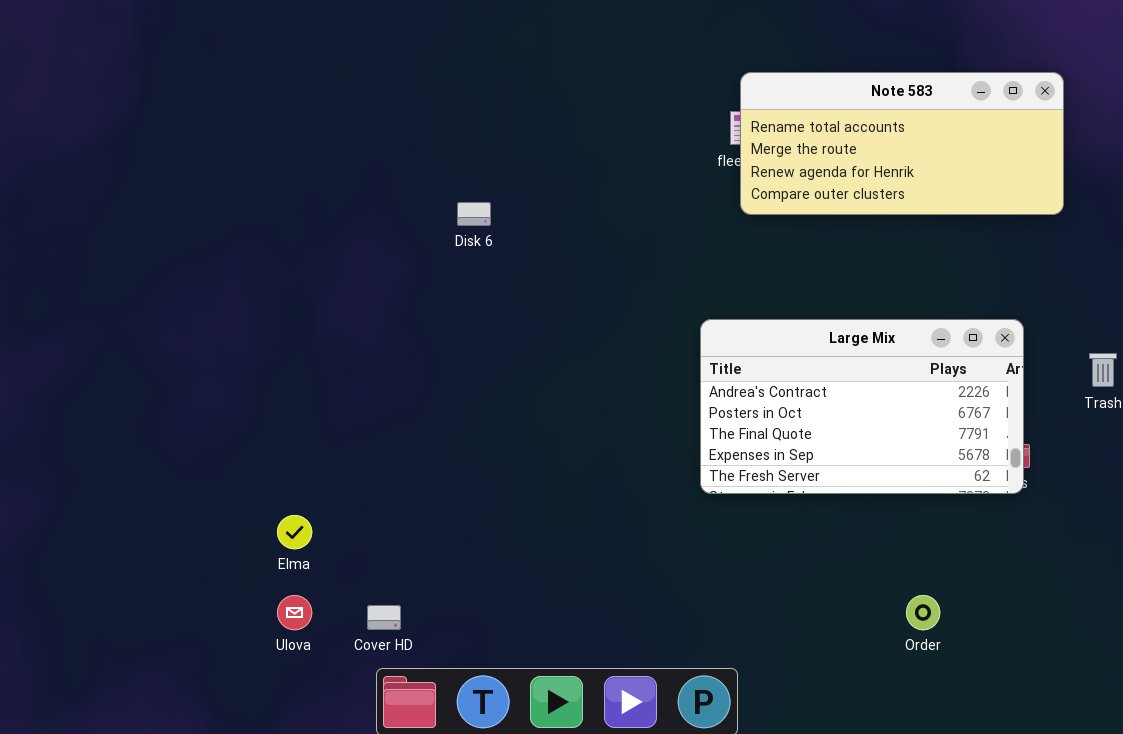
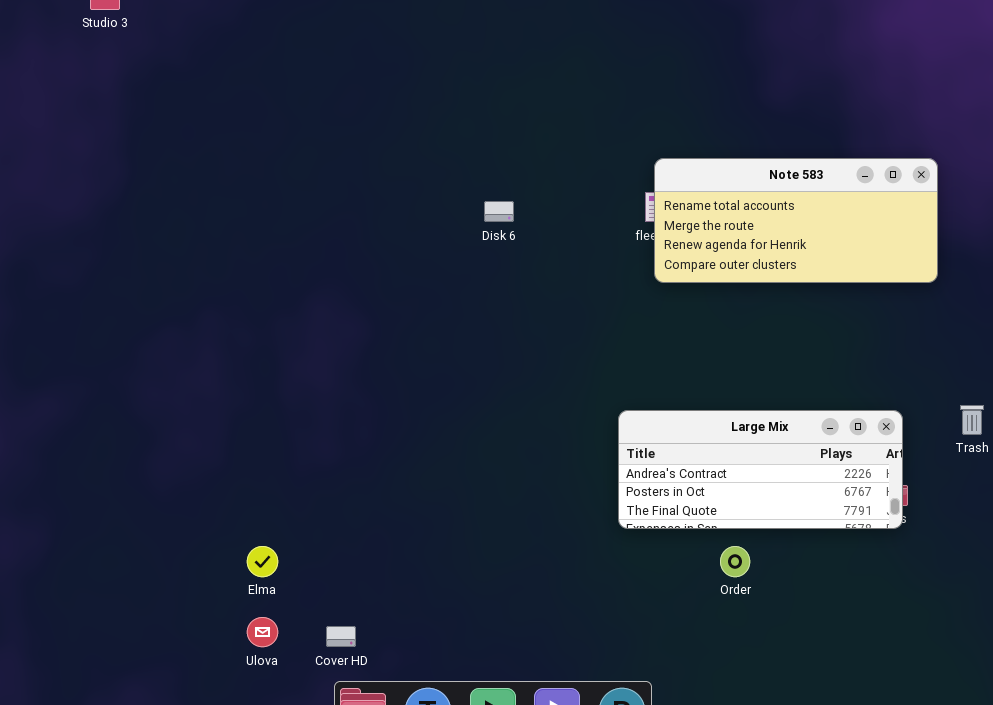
Disk 6: [457,202,491,226] -> [484,201,514,222], moved
Large Mix: [700,319,1024,494] -> [618,410,903,529], resized
Order: [906,595,940,630] -> [720,546,750,577], moved

